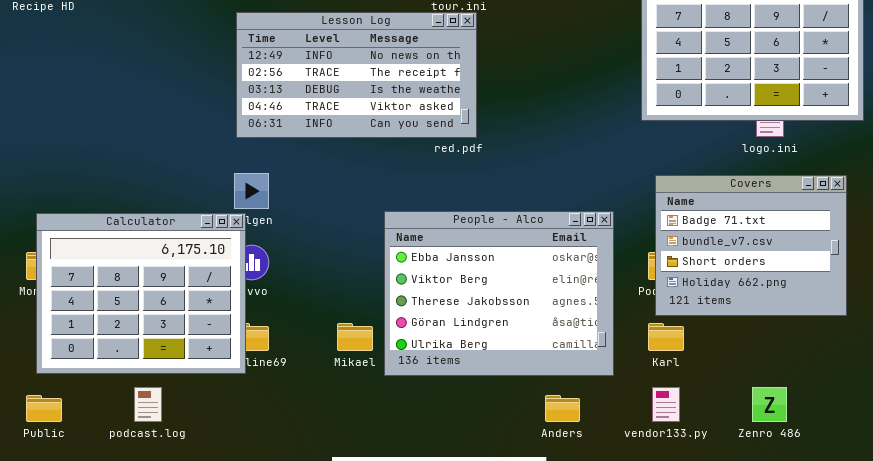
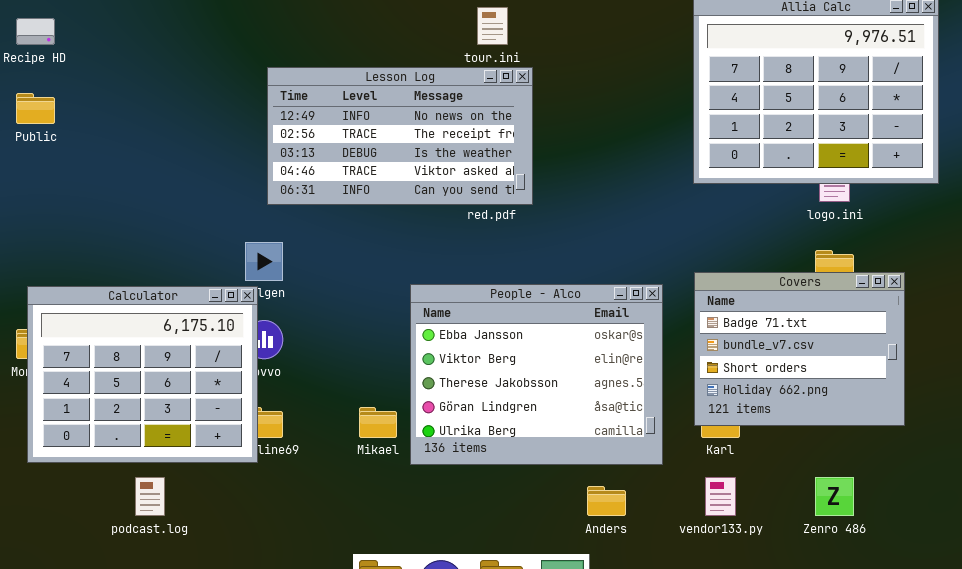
Lesson Log: [236,12,477,138] -> [267,67,533,205], moved
Covers: [655,175,847,316] -> [694,272,905,426], moved
Public: [26,395,62,422] -> [16,93,55,124], moved

